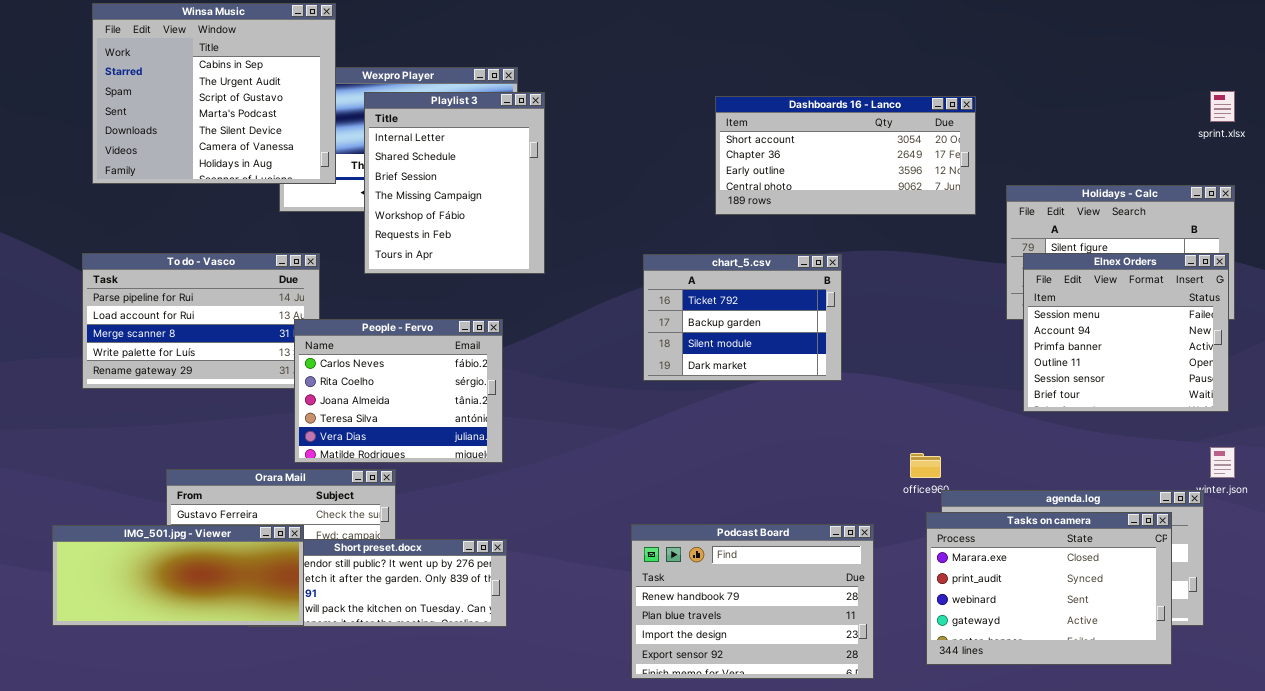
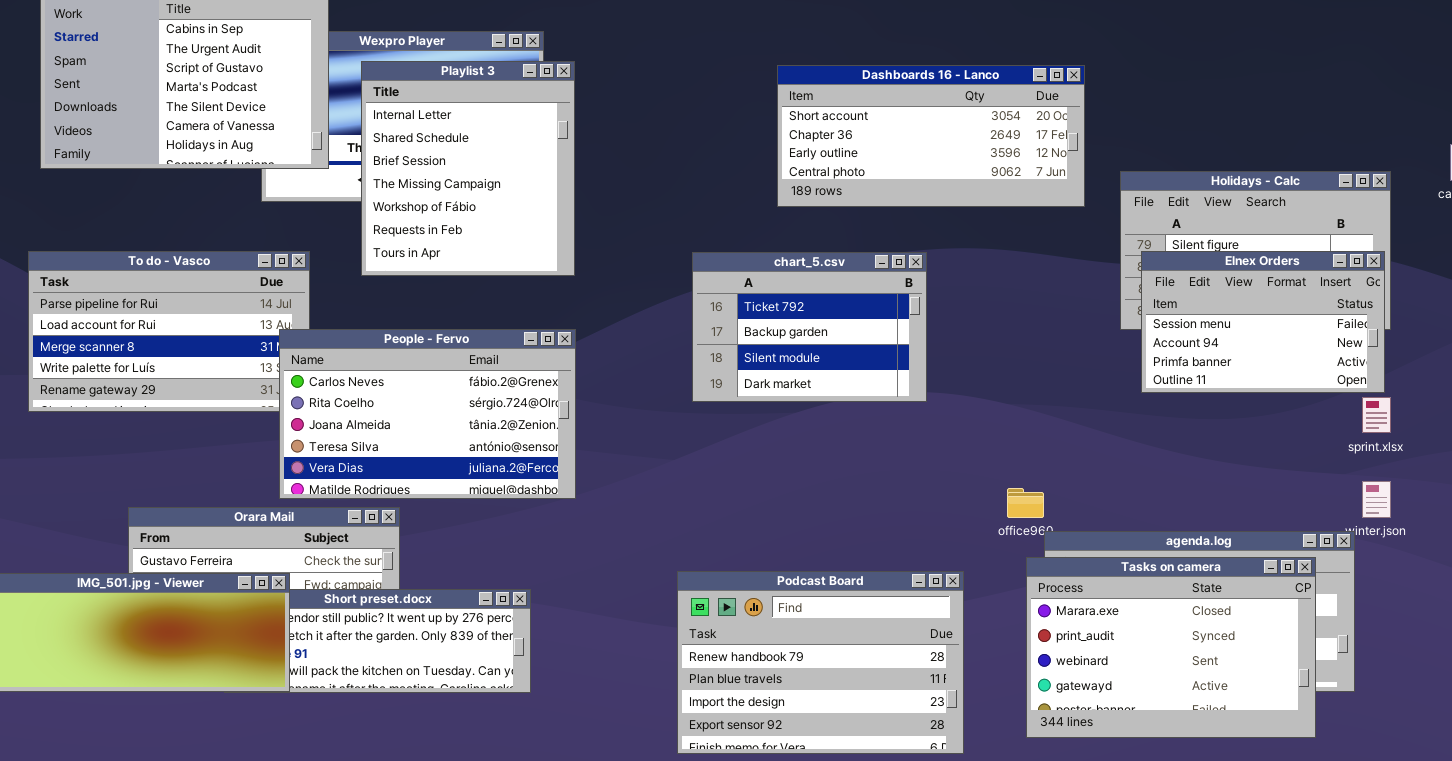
sprint.xlsx: [1210,91,1235,122] -> [1362,397,1391,433], moved
Elnex Orders: [1023,253,1229,412] -> [1141,251,1385,393], resized
People - Fervo: [294,319,503,463] -> [279,329,576,499], resized

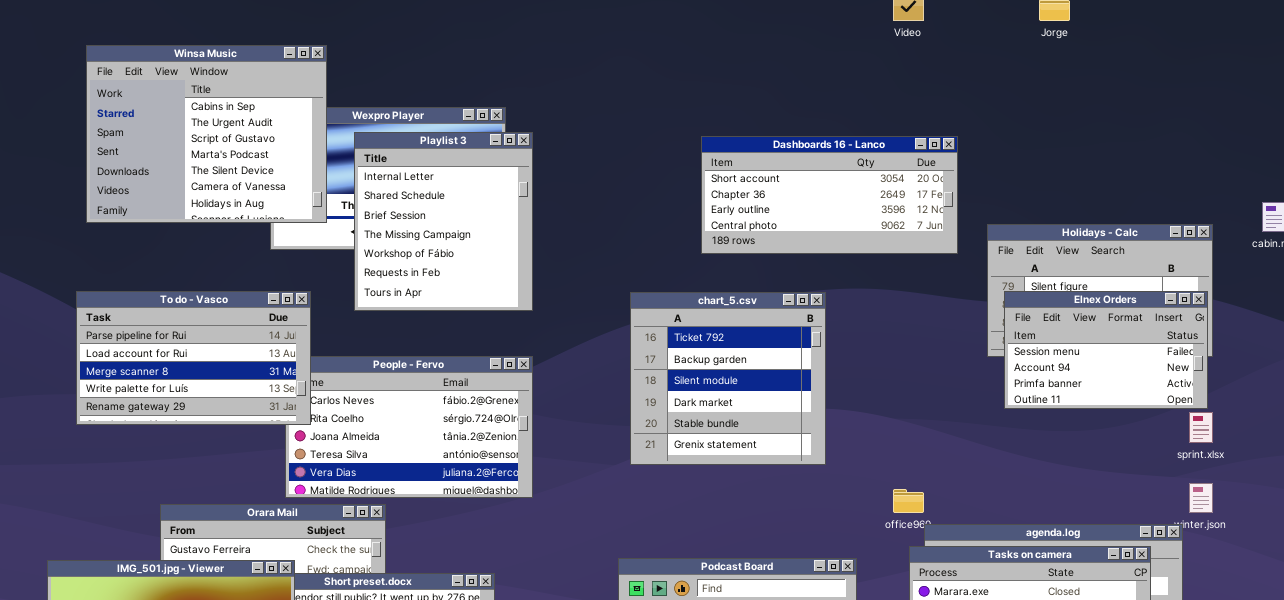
To do - Vasco: [28,251,310,412] -> [76,291,311,425], raised
chart_5.csv: [692,252,927,402] -> [630,292,826,465], resized

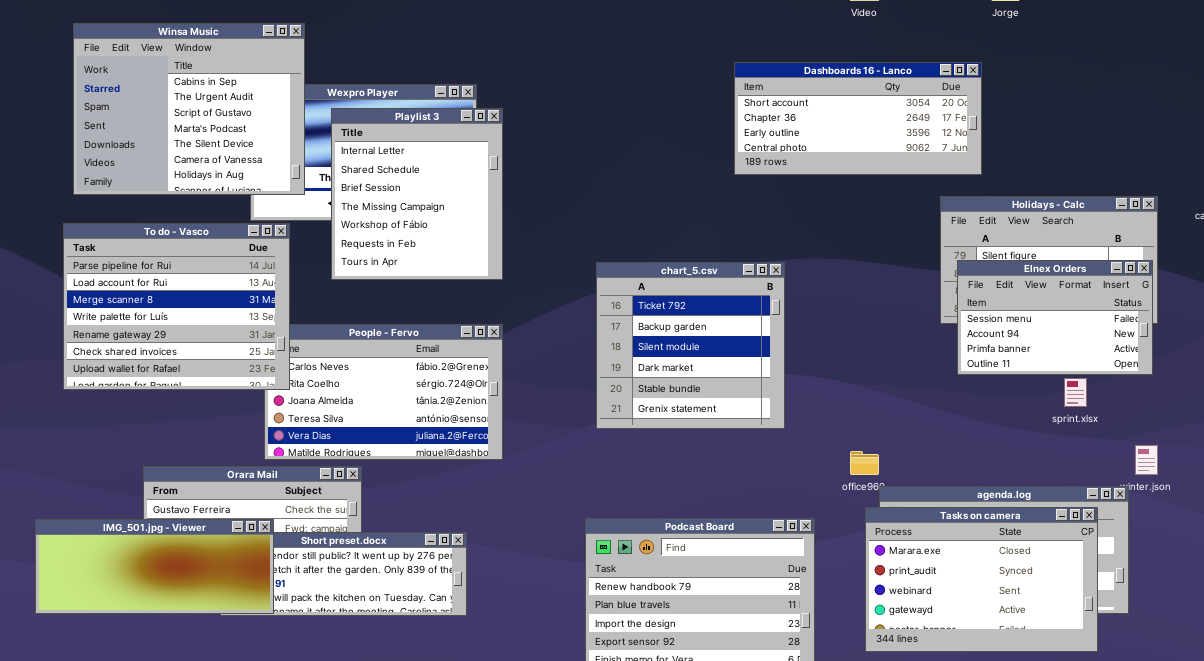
Dashboards 16 - Lanco: [701,136,958,254] -> [734,62,982,175], moved
To do - Vasco: [76,291,311,425] -> [63,223,290,390], resized
sprint.xlsx: [1189,412,1213,443] -> [1064,378,1087,407], moved

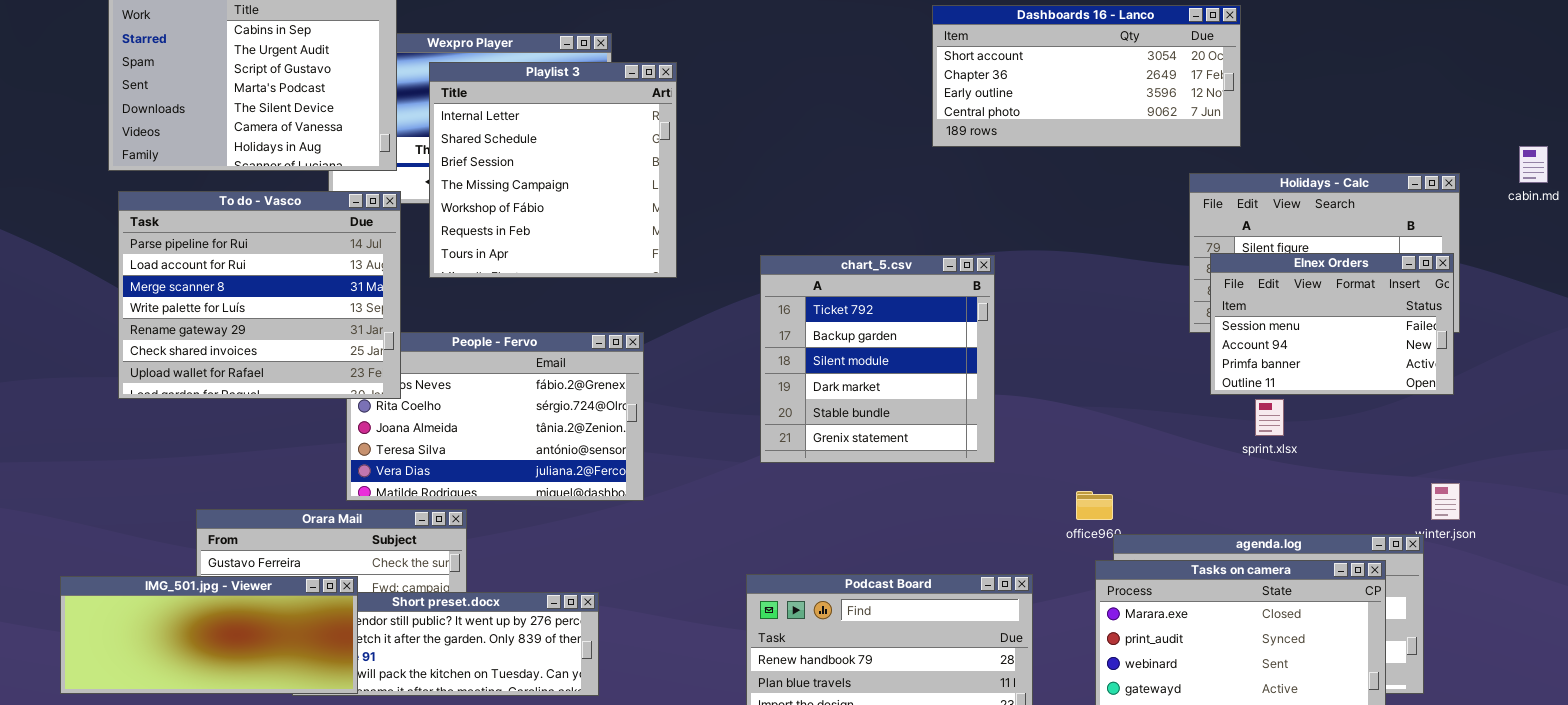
Playlist 3: [331,108,503,280] -> [429,62,677,278], resized
To do - Vasco: [63,223,290,390] -> [118,191,401,399], moved
sprint.xlsx: [1064,378,1087,407] -> [1255,399,1284,436], moved

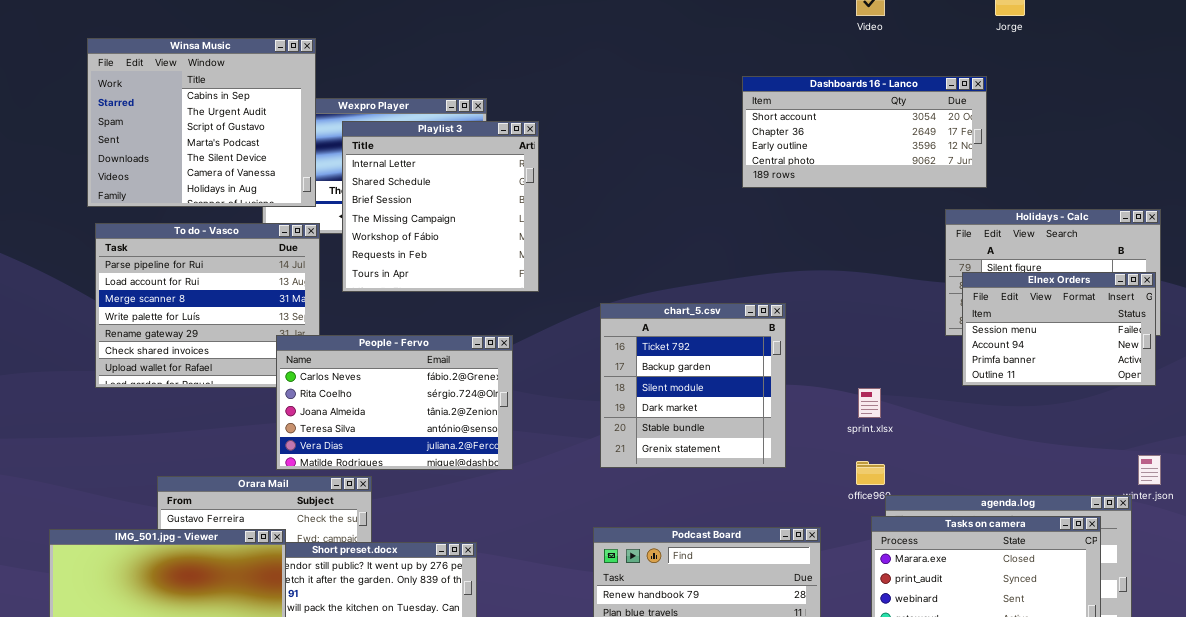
chart_5.csv: [760,255,995,463] -> [600,303,786,468], moved
People - Fervo: [346,332,644,501] -> [276,335,513,470], raised
sprint.xlsx: [1255,399,1284,436] -> [858,388,881,418], moved

